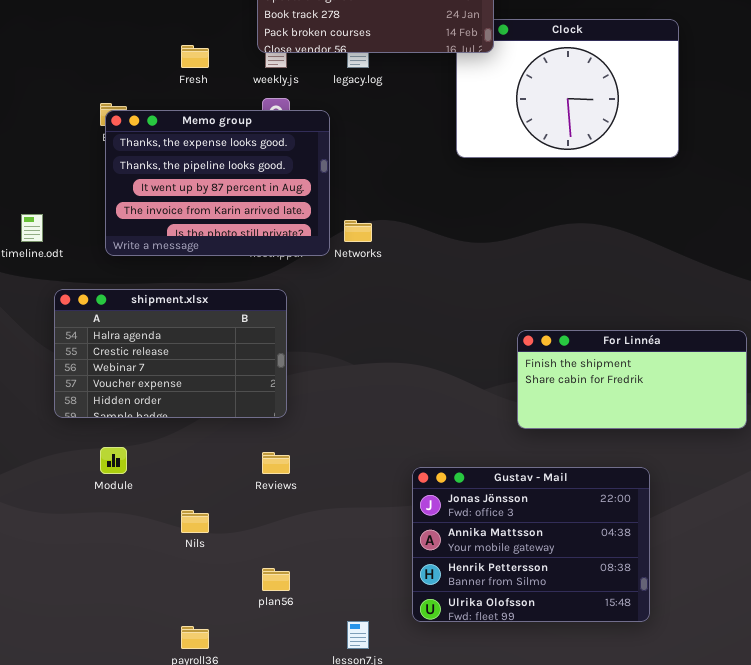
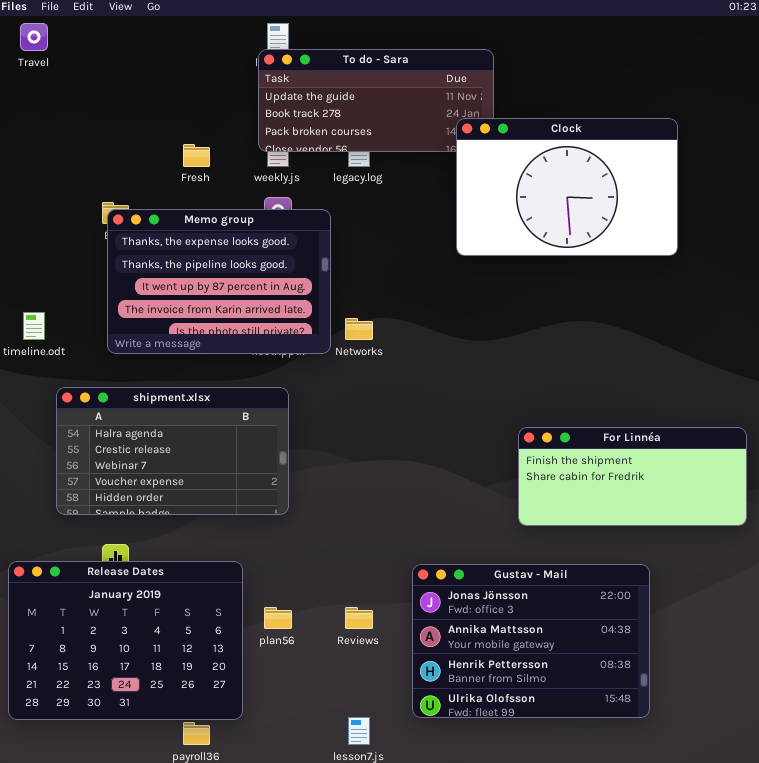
Clock: [456,19,679,158] -> [456,118,678,256], raised
Reviews: [262,452,290,474] -> [345,607,373,629], moved
Release Dates: none -> [8,561,243,720], opened
plan56: [262,568,290,591] -> [264,607,292,629], moved

